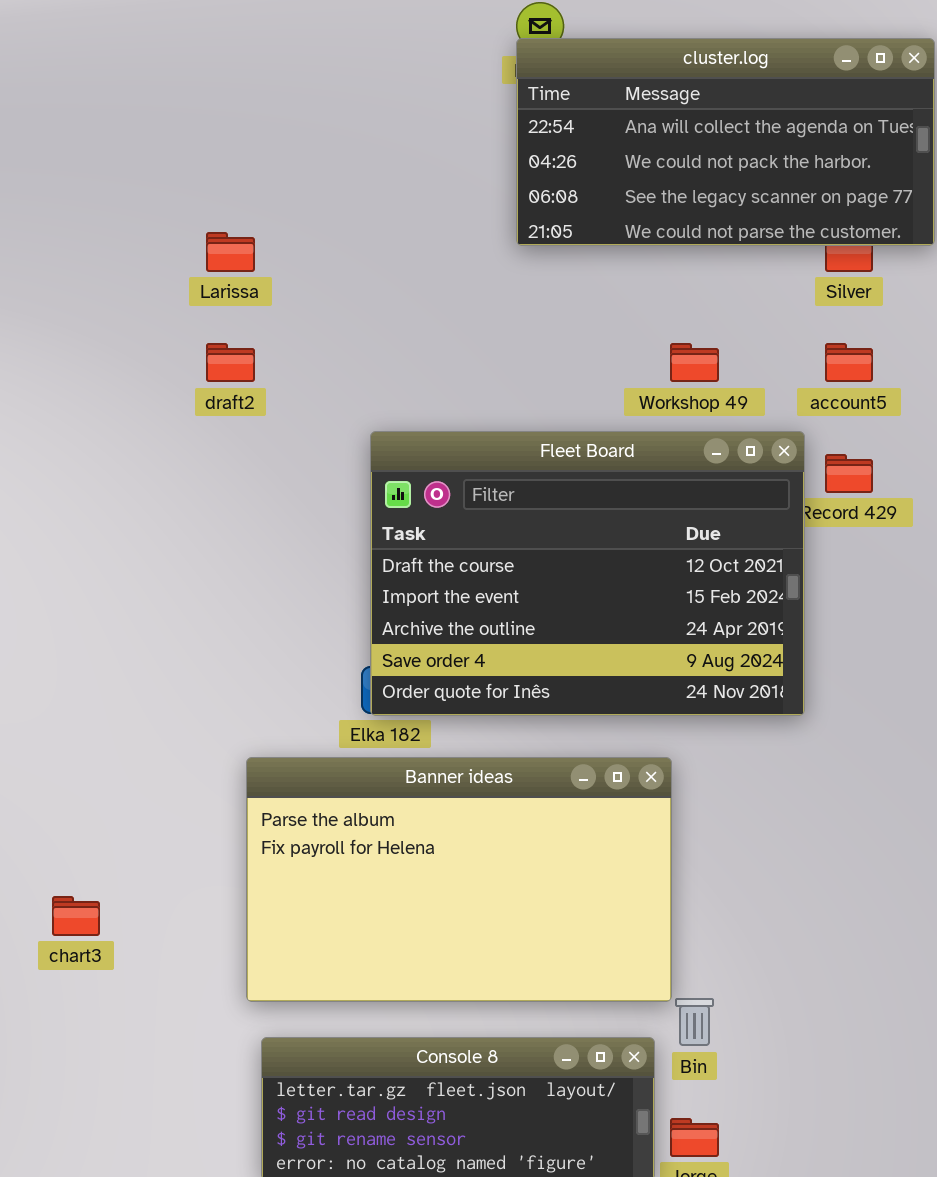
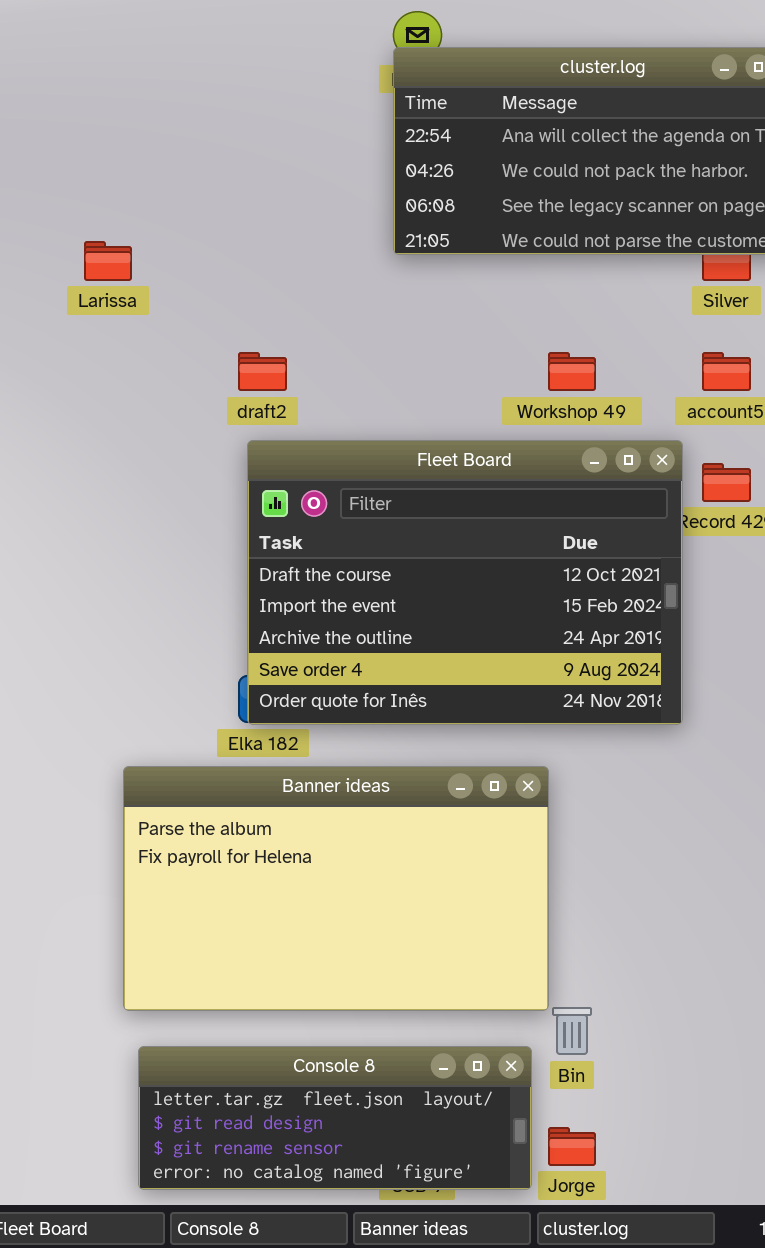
draft2: [206,343,255,382] -> [238,352,287,391], moved

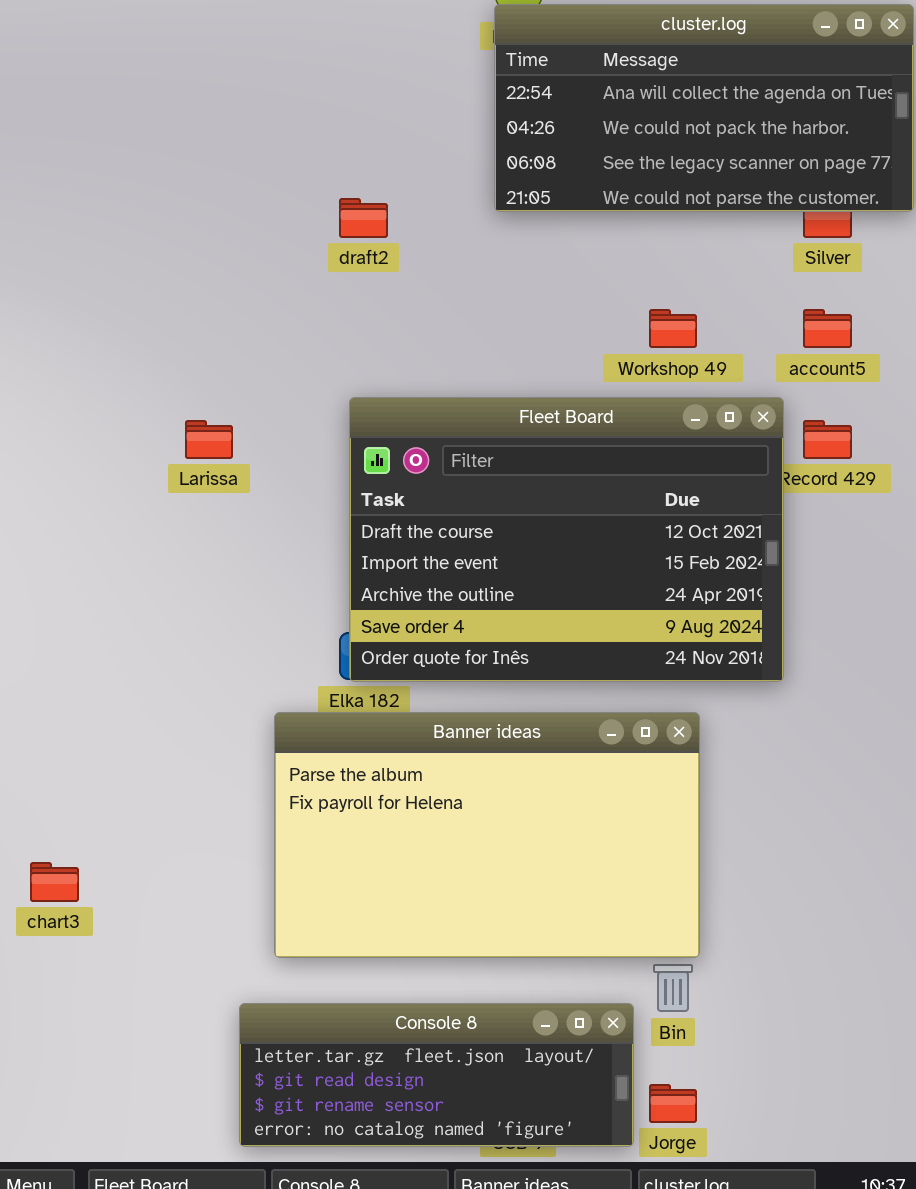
Larissa: [84,241,132,281] -> [185,420,233,459], moved
draft2: [238,352,287,391] -> [339,198,388,238], moved
Banner ideas: [123,766,549,1011] -> [274,712,700,958], moved

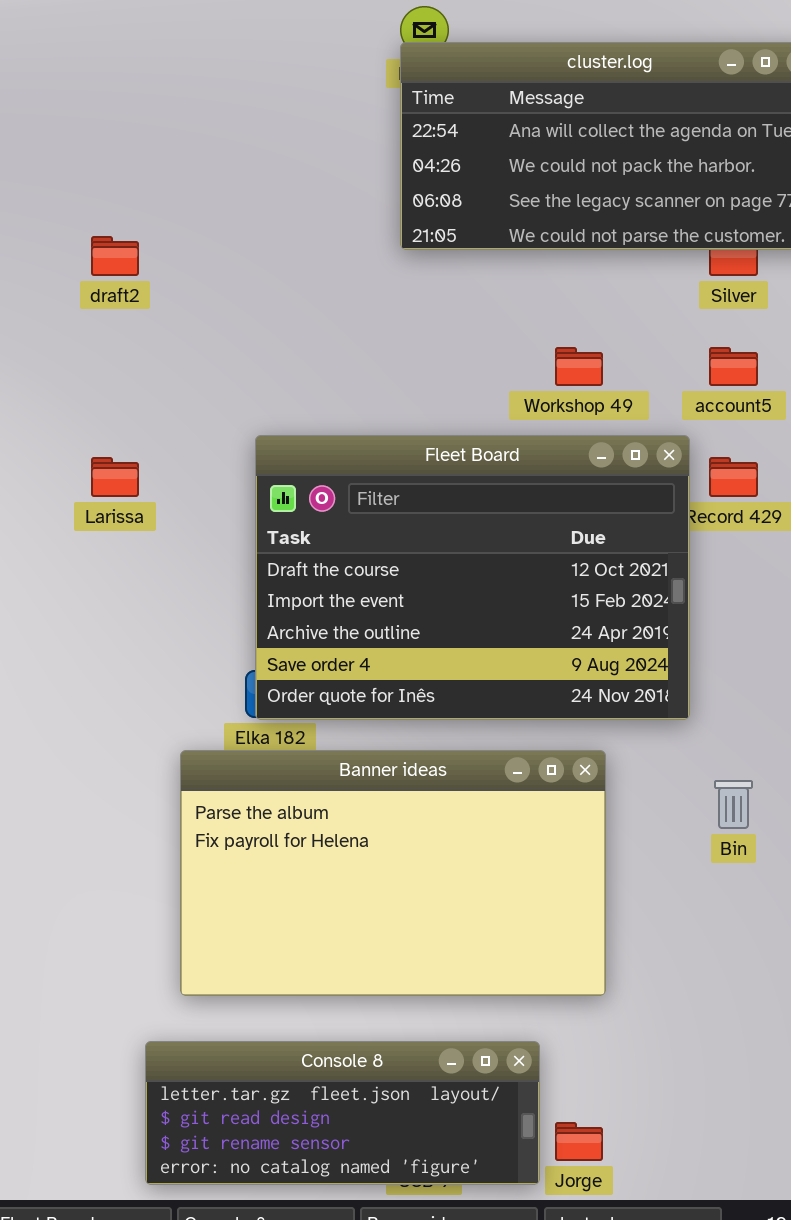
draft2: [339,198,388,238] -> [91,236,139,276], moved
Bin: [653,964,693,1012] -> [714,780,753,829], moved

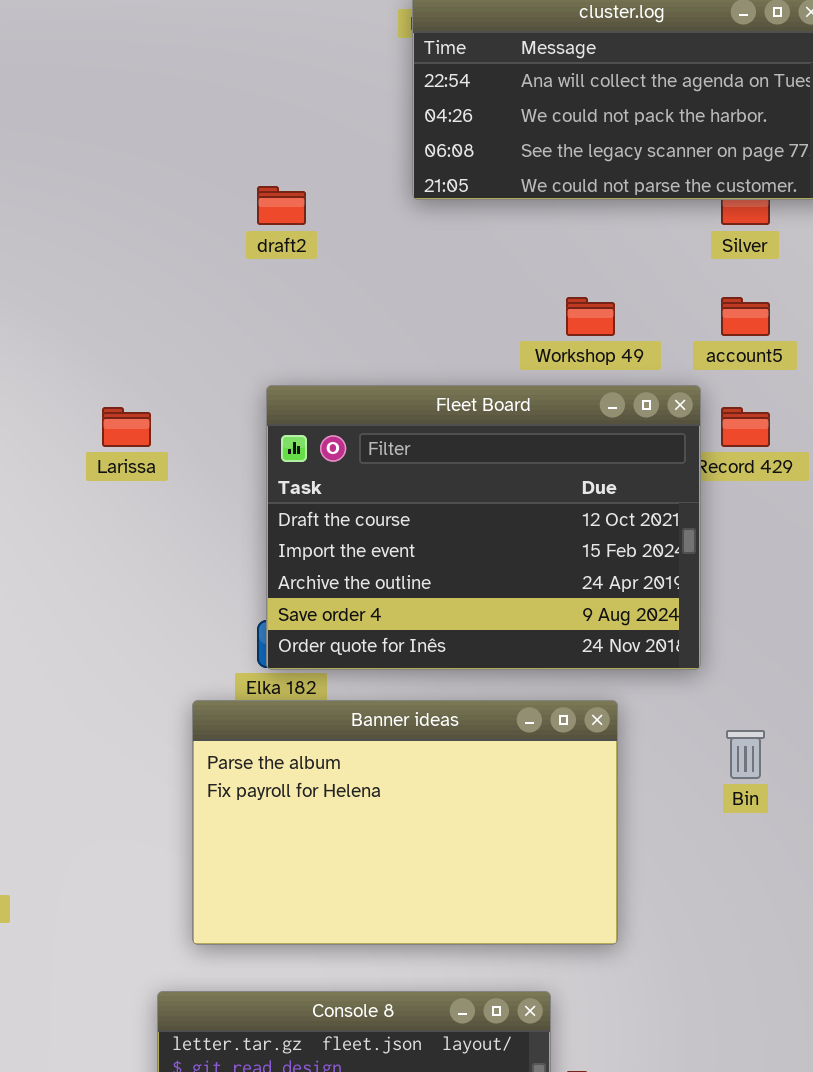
draft2: [91,236,139,276] -> [257,186,306,225], moved

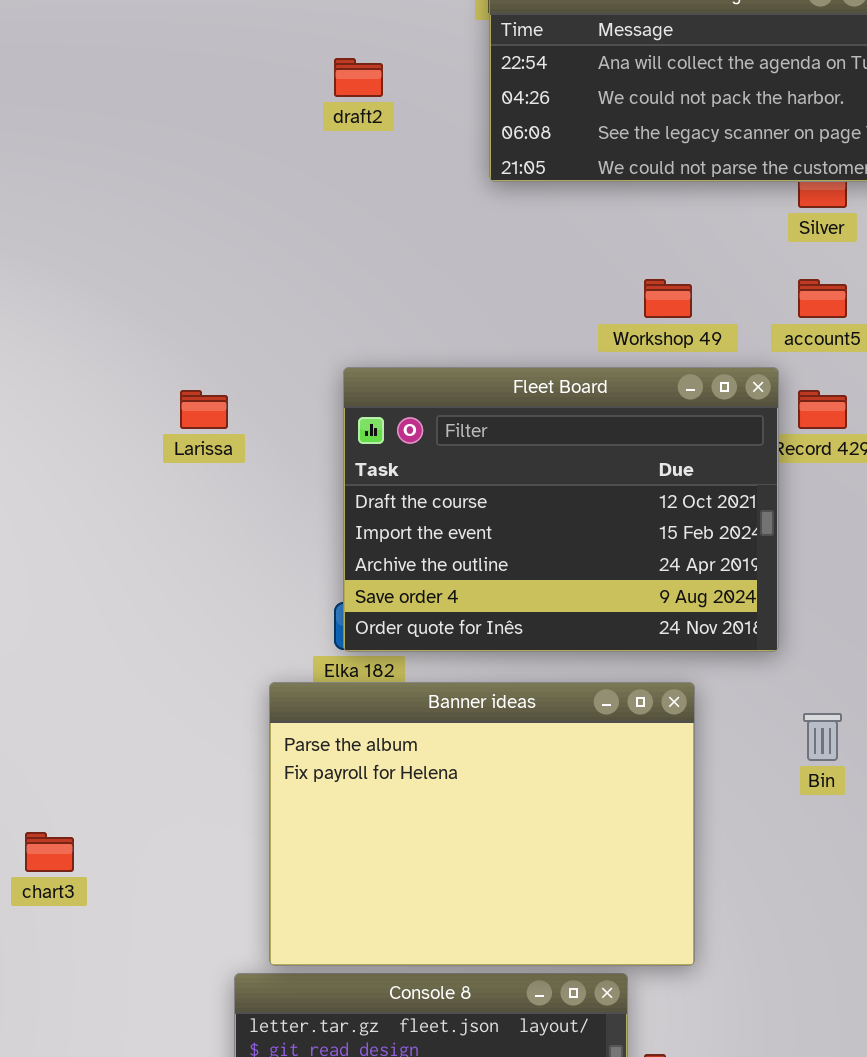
draft2: [257,186,306,225] -> [334,58,383,97], moved
Banner ideas: [192,700,618,945] -> [269,682,695,966], resized

